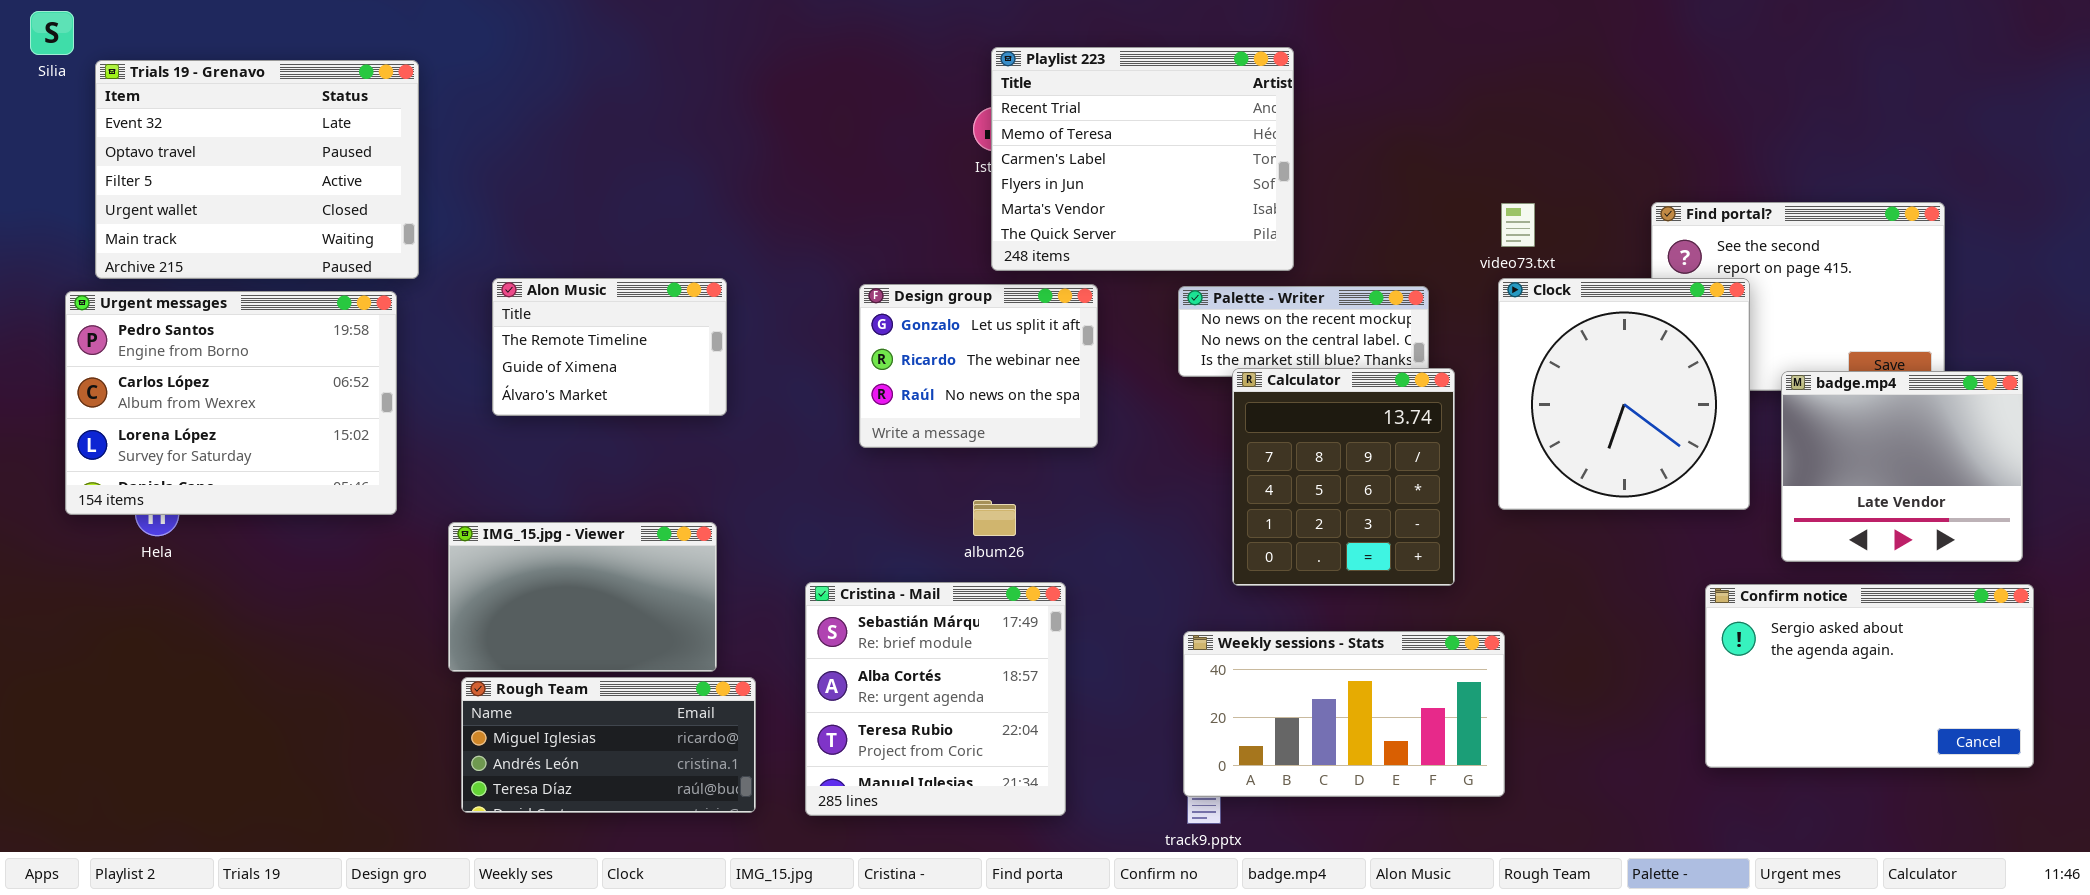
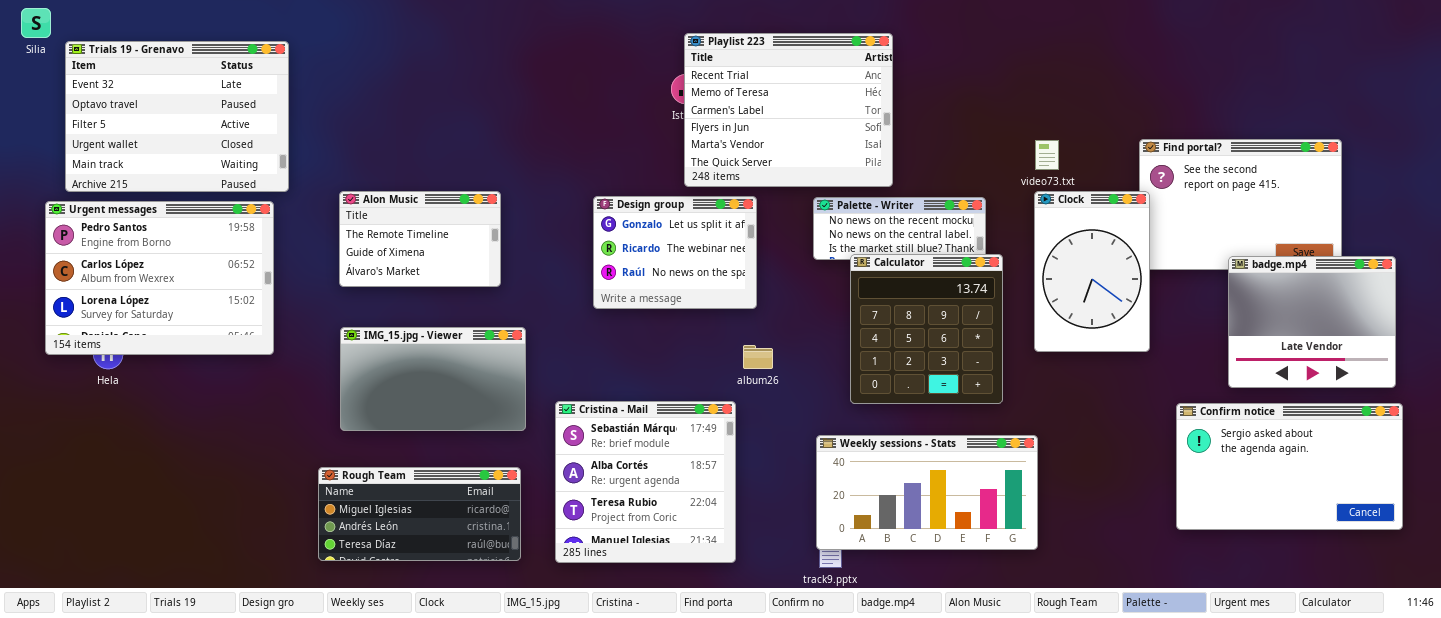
Clock: [1498,278,1750,510] -> [1034,191,1150,352], resized
album26: [973,500,1016,536] -> [743,345,773,369], moved
IMG_15.jpg - Viewer: [448,522,717,672] -> [340,327,526,431], moved

